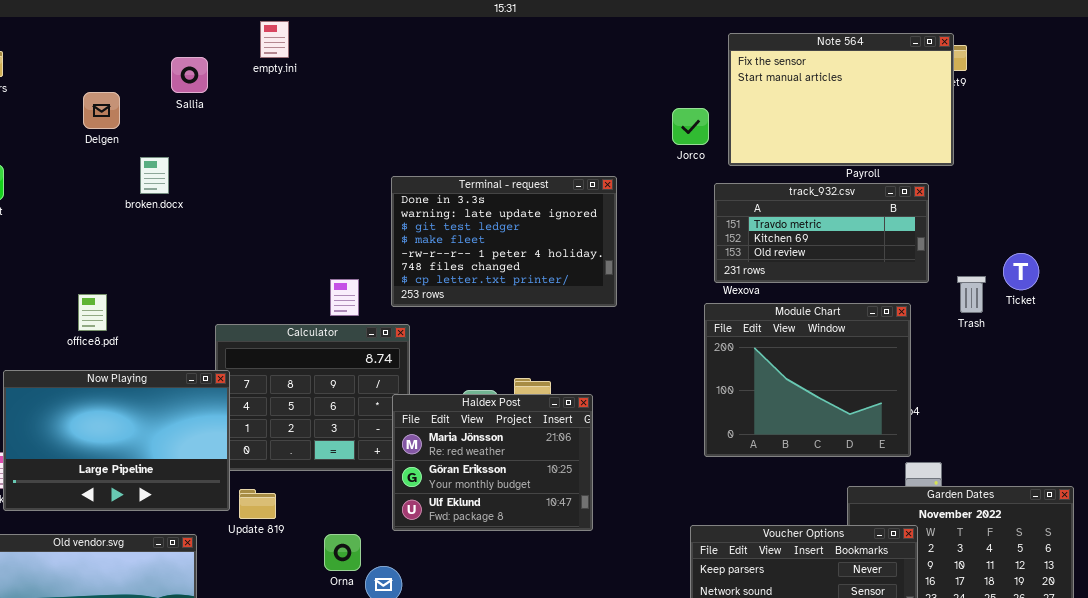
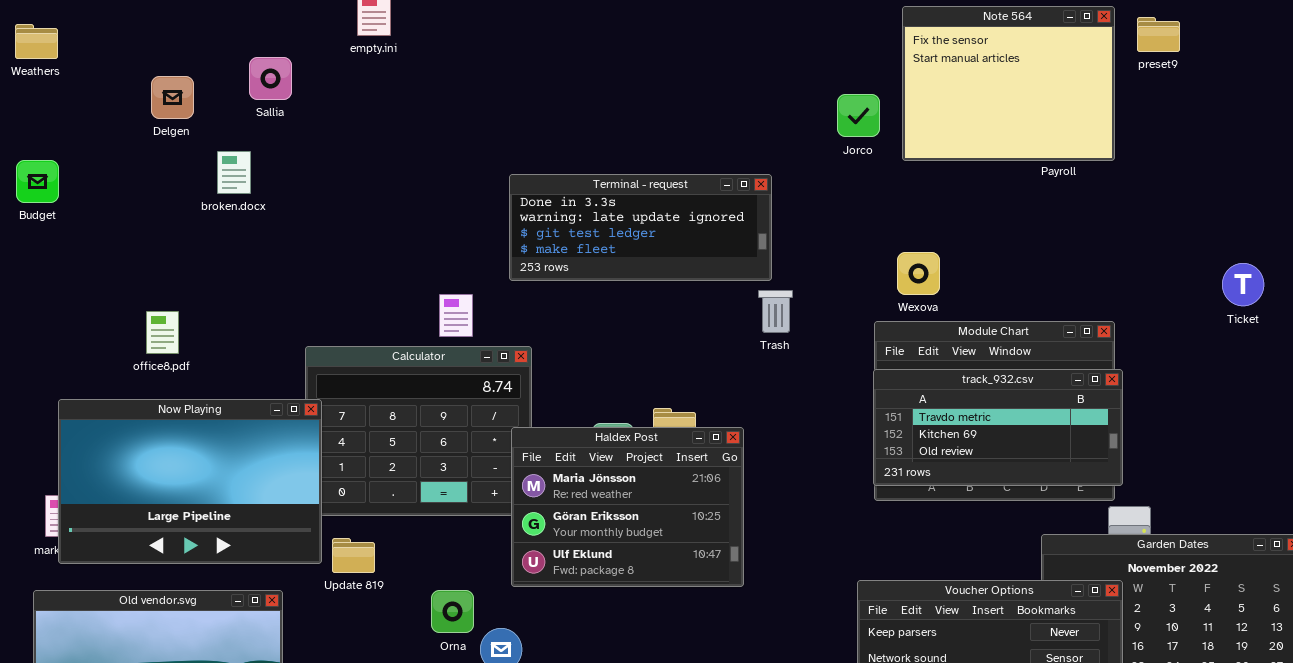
Note 564: [728,33,954,166] -> [902,6,1115,161], resized
Sallia: [171,57,208,93] -> [249,57,292,100], moved
Terminal - request: [391,176,617,307] -> [509,174,772,281], resized
track_932.csv: [714,183,929,283] -> [873,369,1123,486], moved
Trash: [957,276,986,313] -> [758,290,793,333], moved

